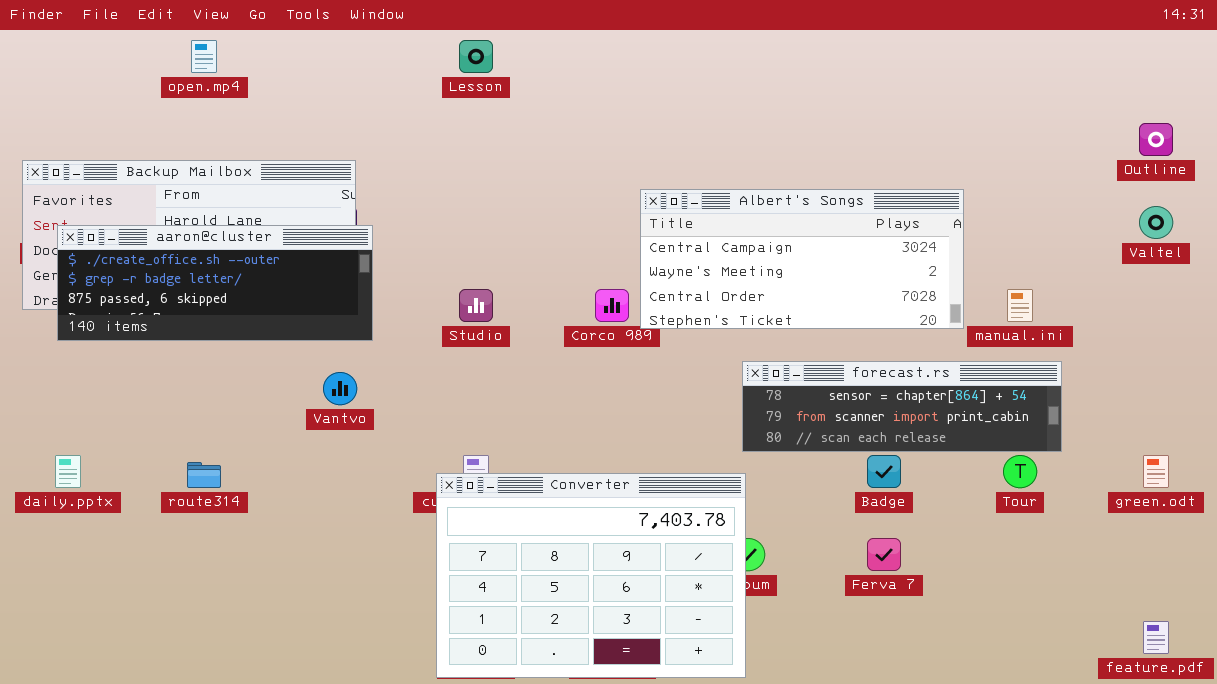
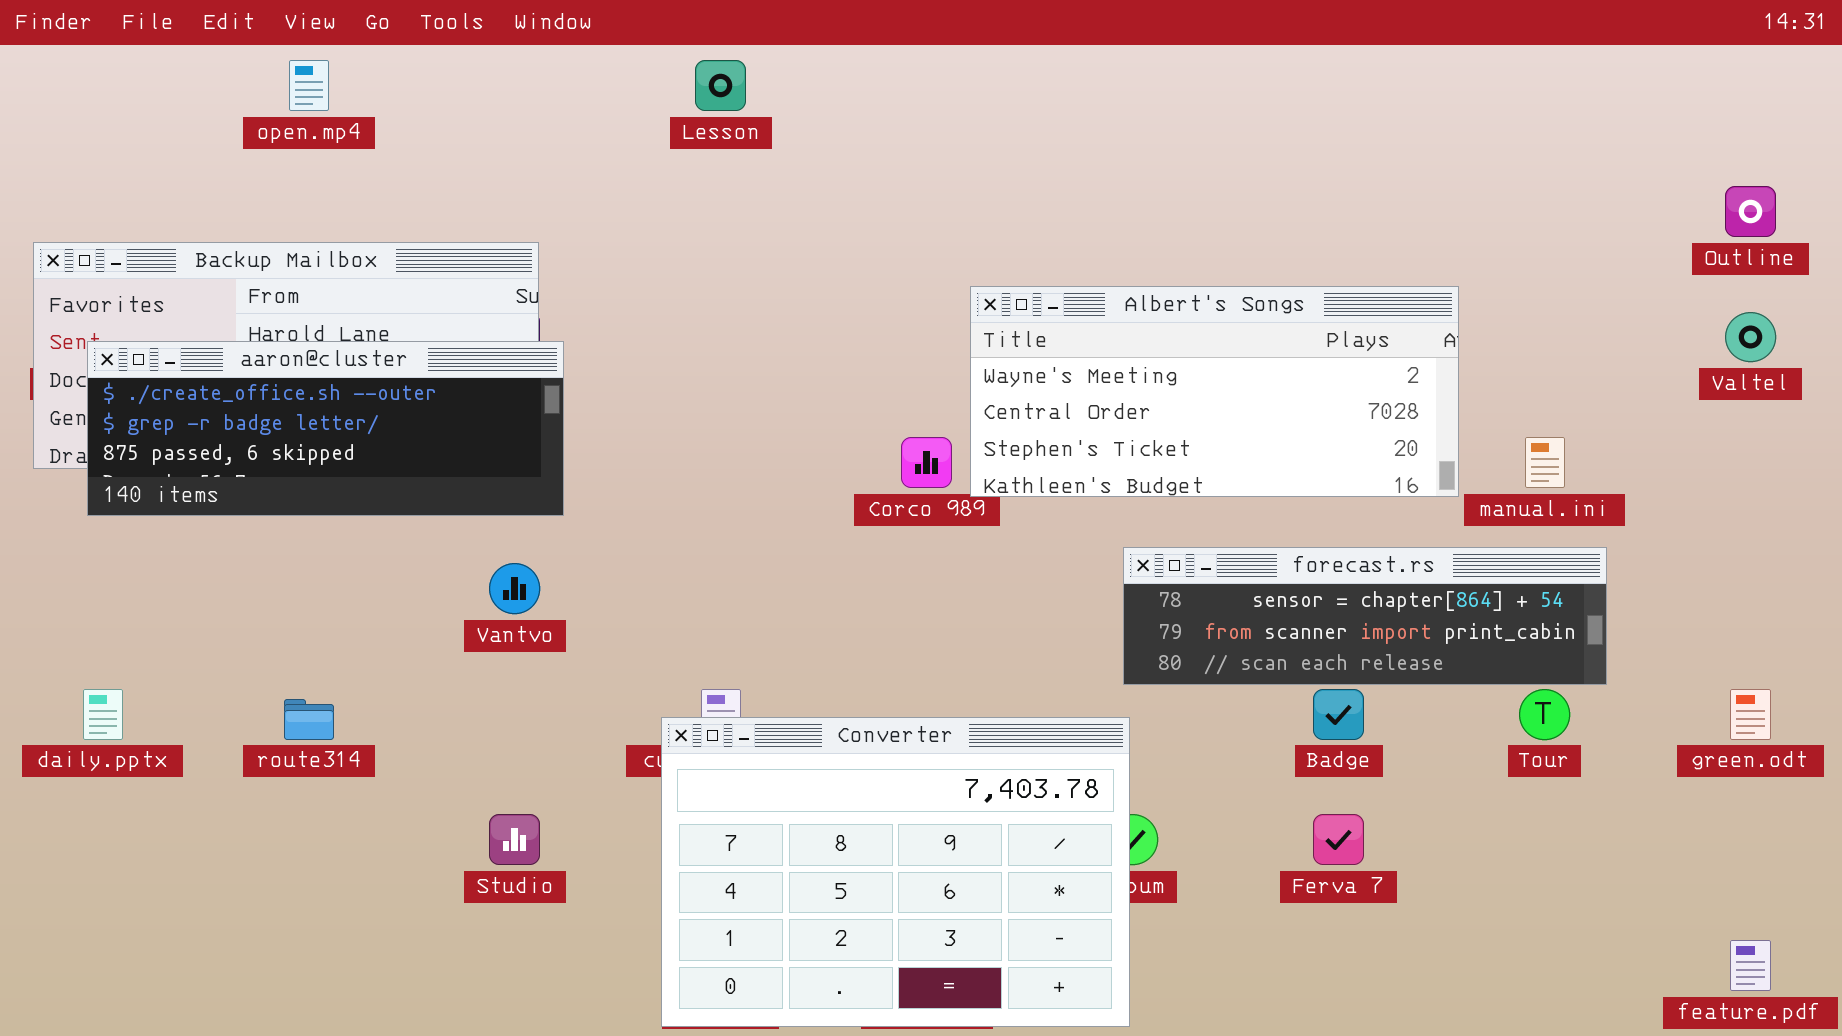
Albert's Songs: [640,189,964,329] -> [970,286,1459,497], scrolled down 1 row
Studio: [459,289,493,322] -> [489,814,540,865], moved

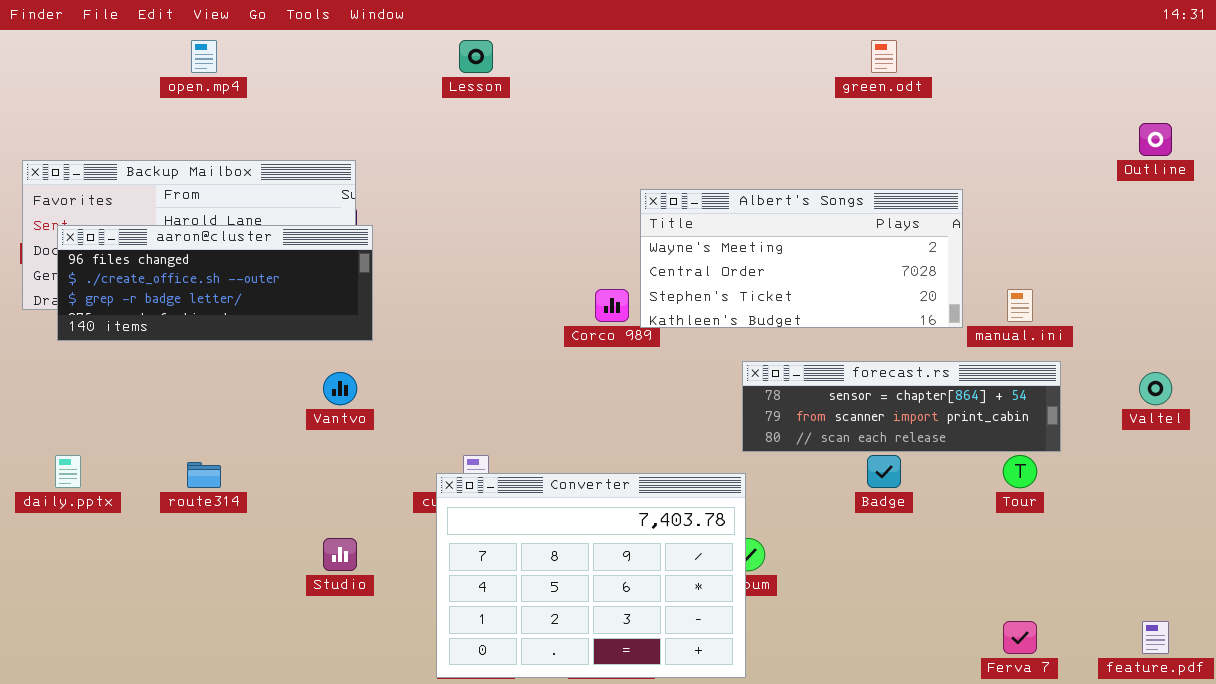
Valtel: [1725,312,1776,362] -> [1139,372,1172,405], moved
aaron@cluster: [87,341,564,516] -> [57,225,373,341], scrolled up 1 row
green.odt: [1730,689,1771,740] -> [871,40,897,73], moved
Ferva 7: [1313,814,1364,865] -> [1003,621,1037,654], moved

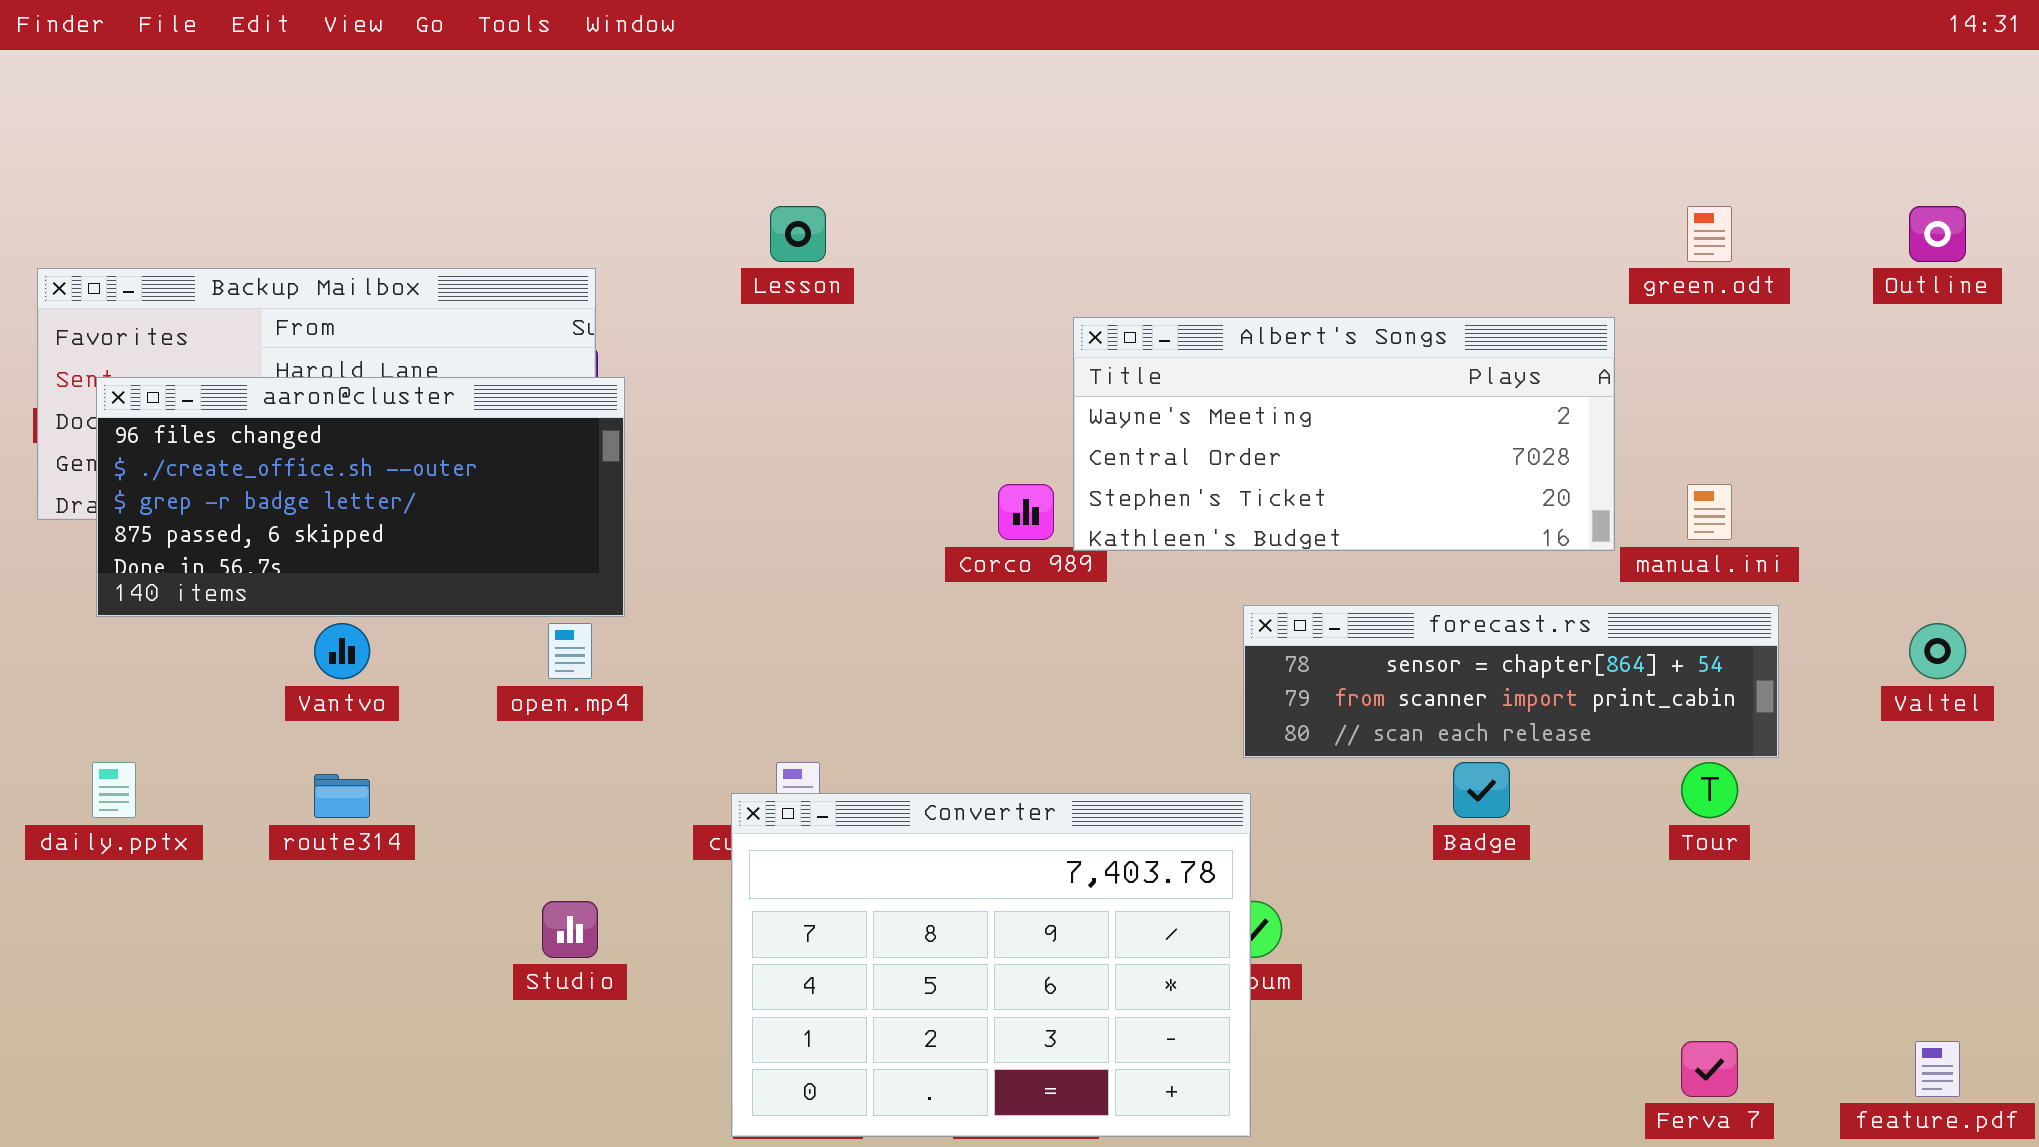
open.mp4: [191,40,217,73] -> [548,623,592,679], moved
Lesson: [459,40,493,73] -> [770,206,826,262], moved
green.odt: [871,40,897,73] -> [1687,206,1732,262], moved
aaron@cluster: [57,225,373,341] -> [96,377,625,617], resized
Vantvo: [323,372,357,405] -> [314,623,370,679], moved

